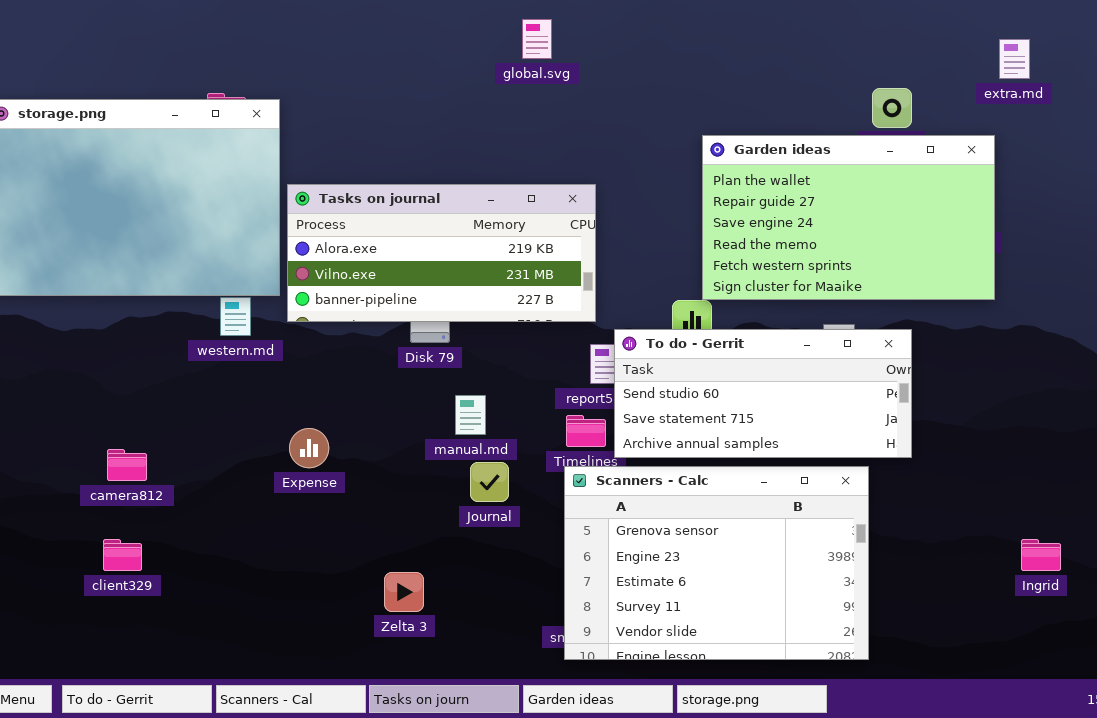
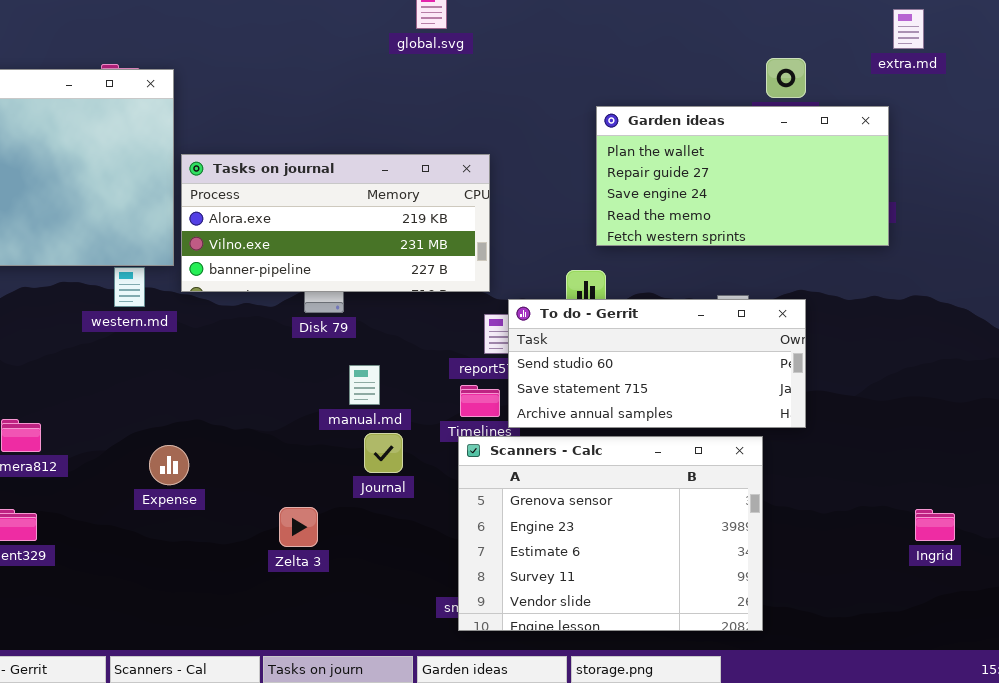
Garden ideas: [702,135,995,300] -> [596,106,889,246], resized
Expense: [289,428,329,468] -> [149,445,189,485], moved
Zelta 3: [384,572,424,612] -> [279,507,318,547], moved

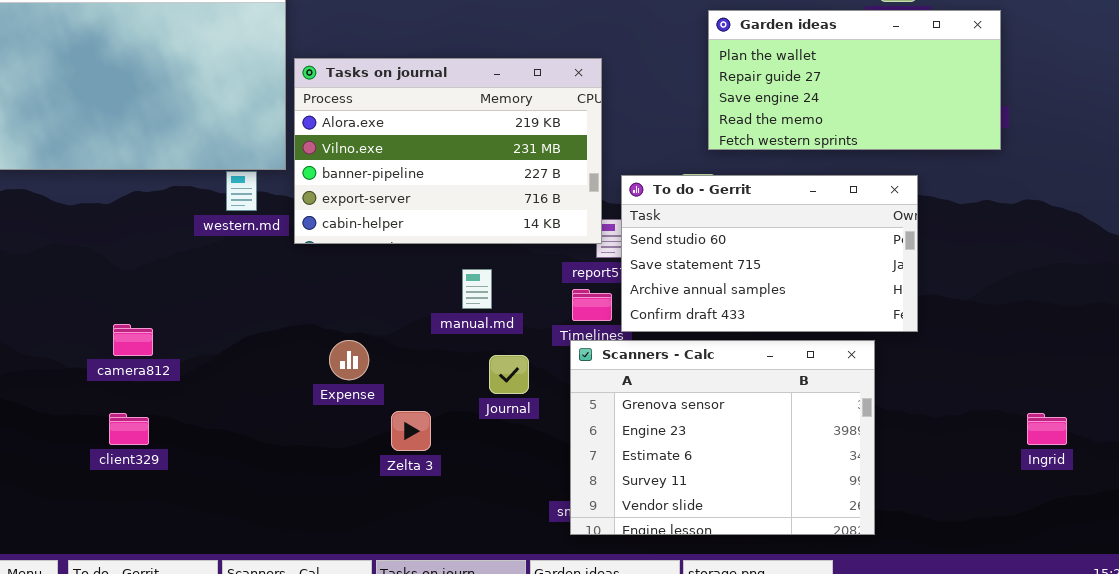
Tasks on journal: [181,154,490,292] -> [294,58,602,244], resized
To do - Gerrit: [508,299,806,428] -> [621,175,918,332], resized
Journal: [364,433,403,473] -> [489,355,529,394], moved
Expense: [149,445,189,485] -> [329,340,369,380], moved

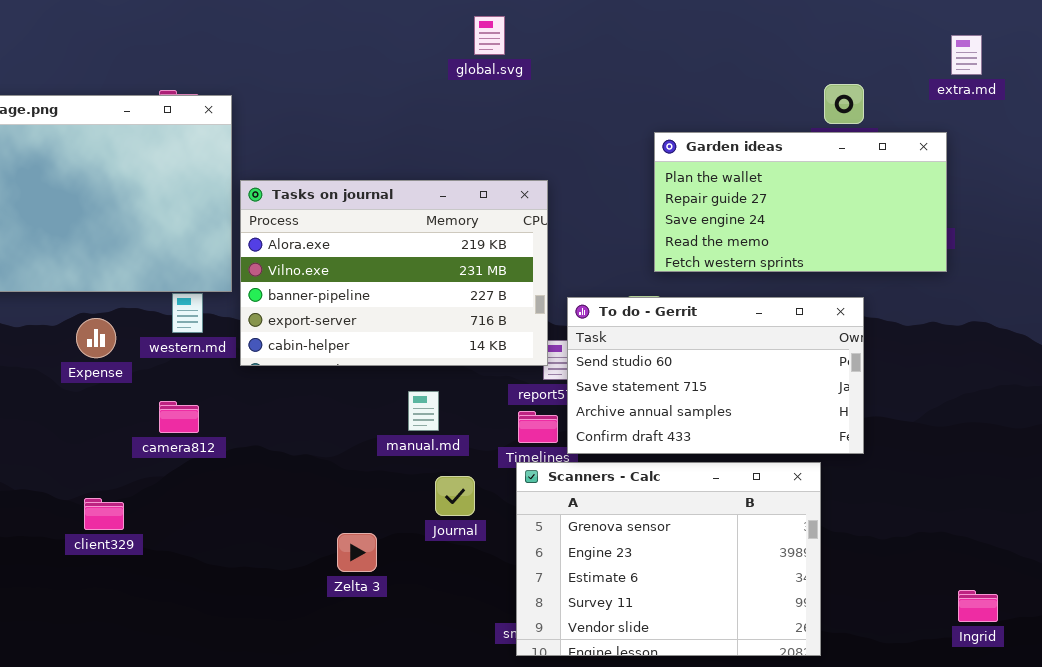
camera812: [113,324,153,356] -> [159,401,199,433], moved
Expense: [329,340,369,380] -> [76,318,116,358], moved
client329: [109,413,149,445] -> [84,498,124,530], moved
Ingrid: [1027,413,1067,445] -> [958,590,998,622], moved

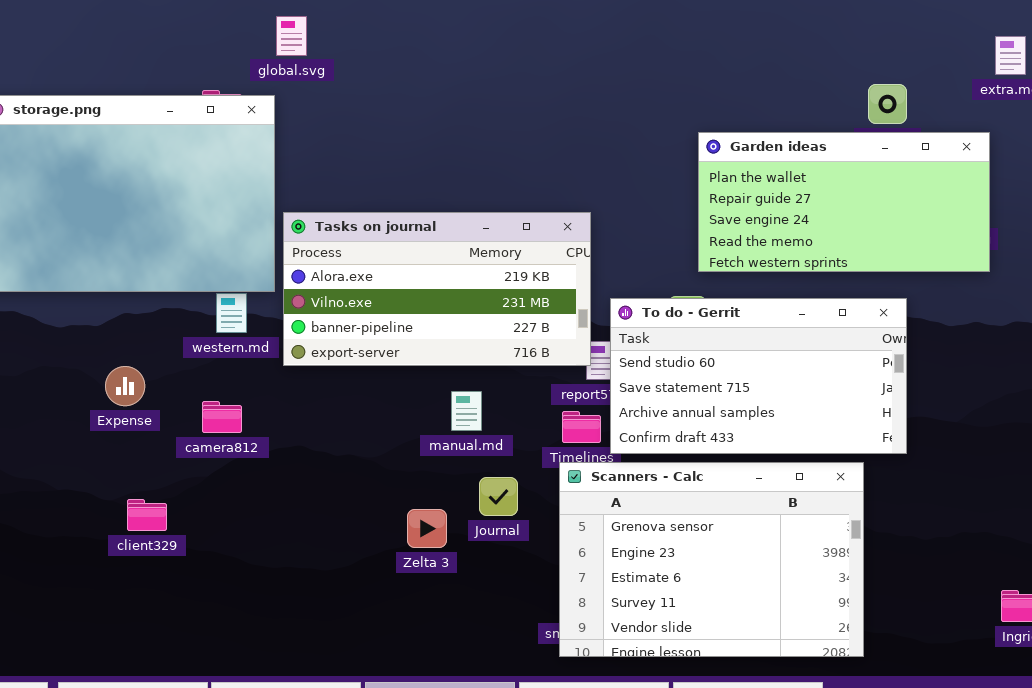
global.svg: [474,16,505,55] -> [276,16,307,56], moved
Tasks on journal: [240,180,548,366] -> [283,212,591,366], resized
Expense: [76,318,116,358] -> [105,366,145,406], moved
Zelta 3: [337,533,377,572] -> [407,509,447,548], moved

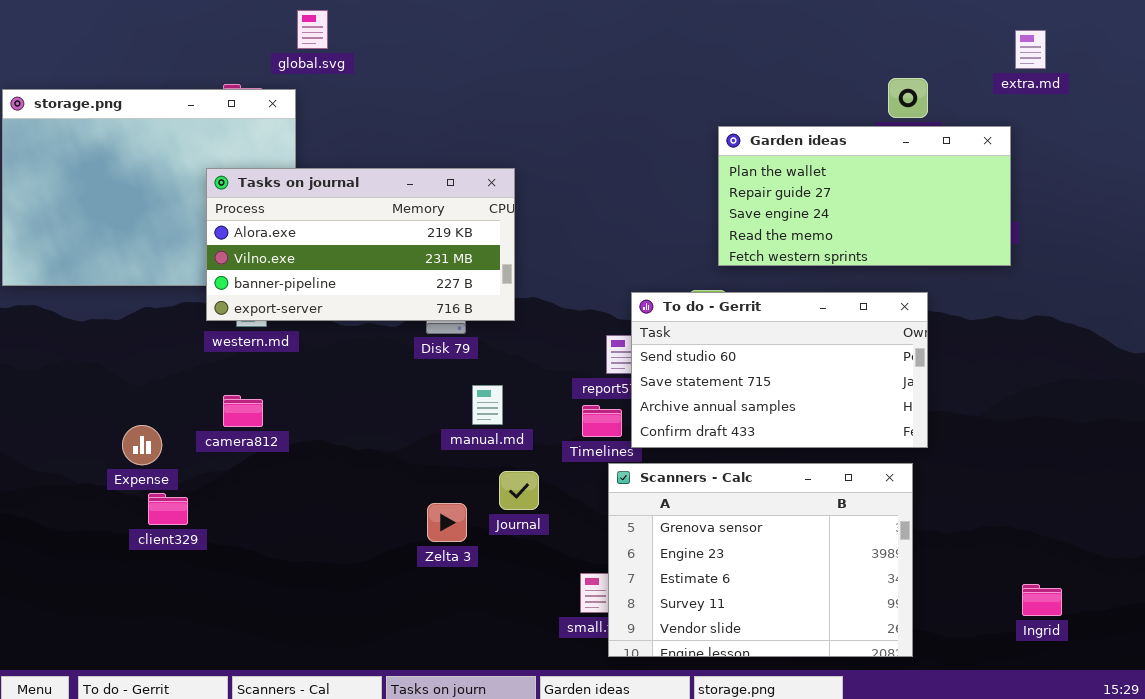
Tasks on journal: [283,212,591,366] -> [206,168,515,321], moved
Expense: [105,366,145,406] -> [122,425,162,465], moved
Scanners - Calc: [559,462,864,657] -> [608,463,913,657], moved

